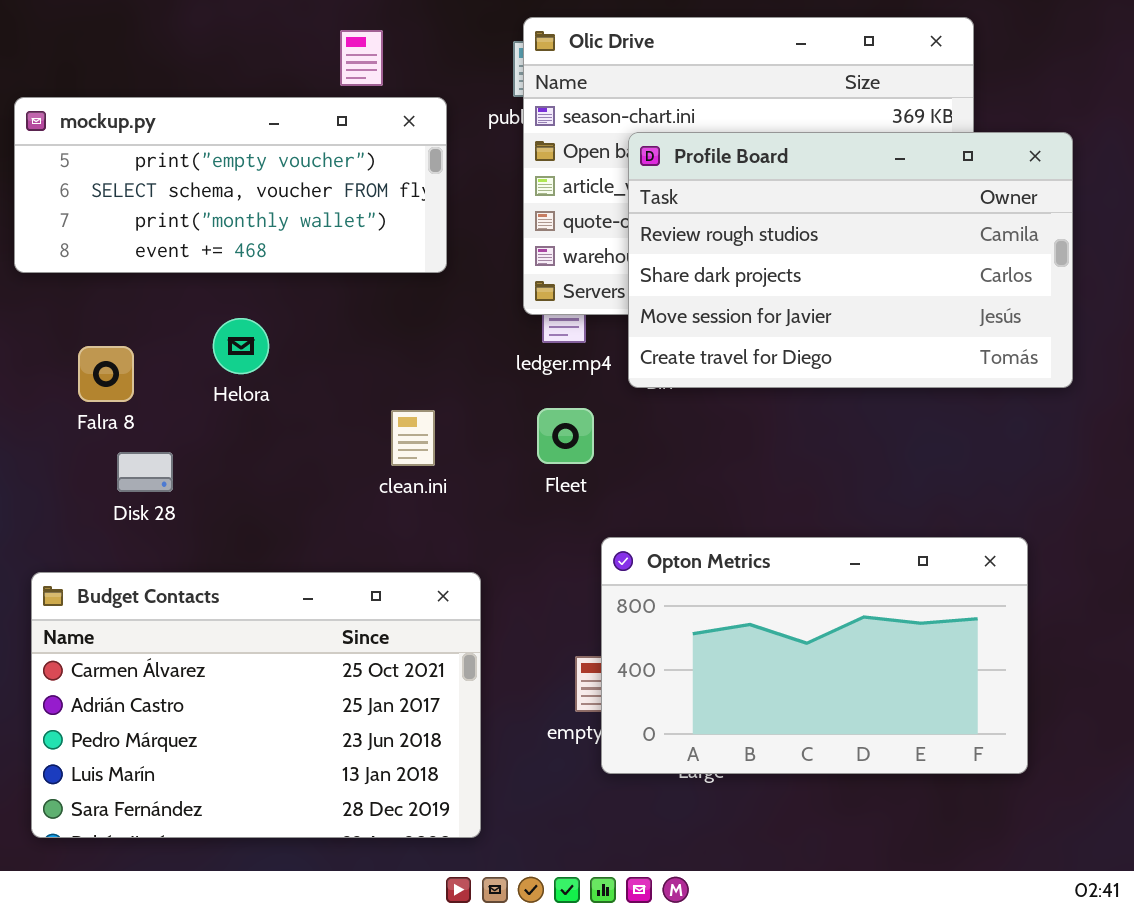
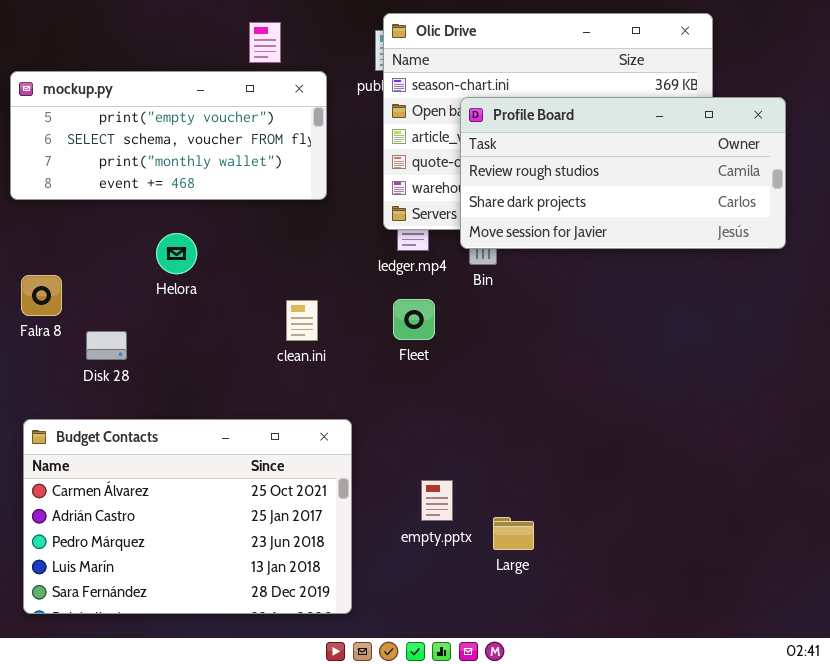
Profile Board: [628,132,1073,388] -> [460,97,786,249], resized
Falra 8: [78,346,134,402] -> [21,275,62,316], moved
Opton Metrics: [601,537,1028,774] -> none, closed

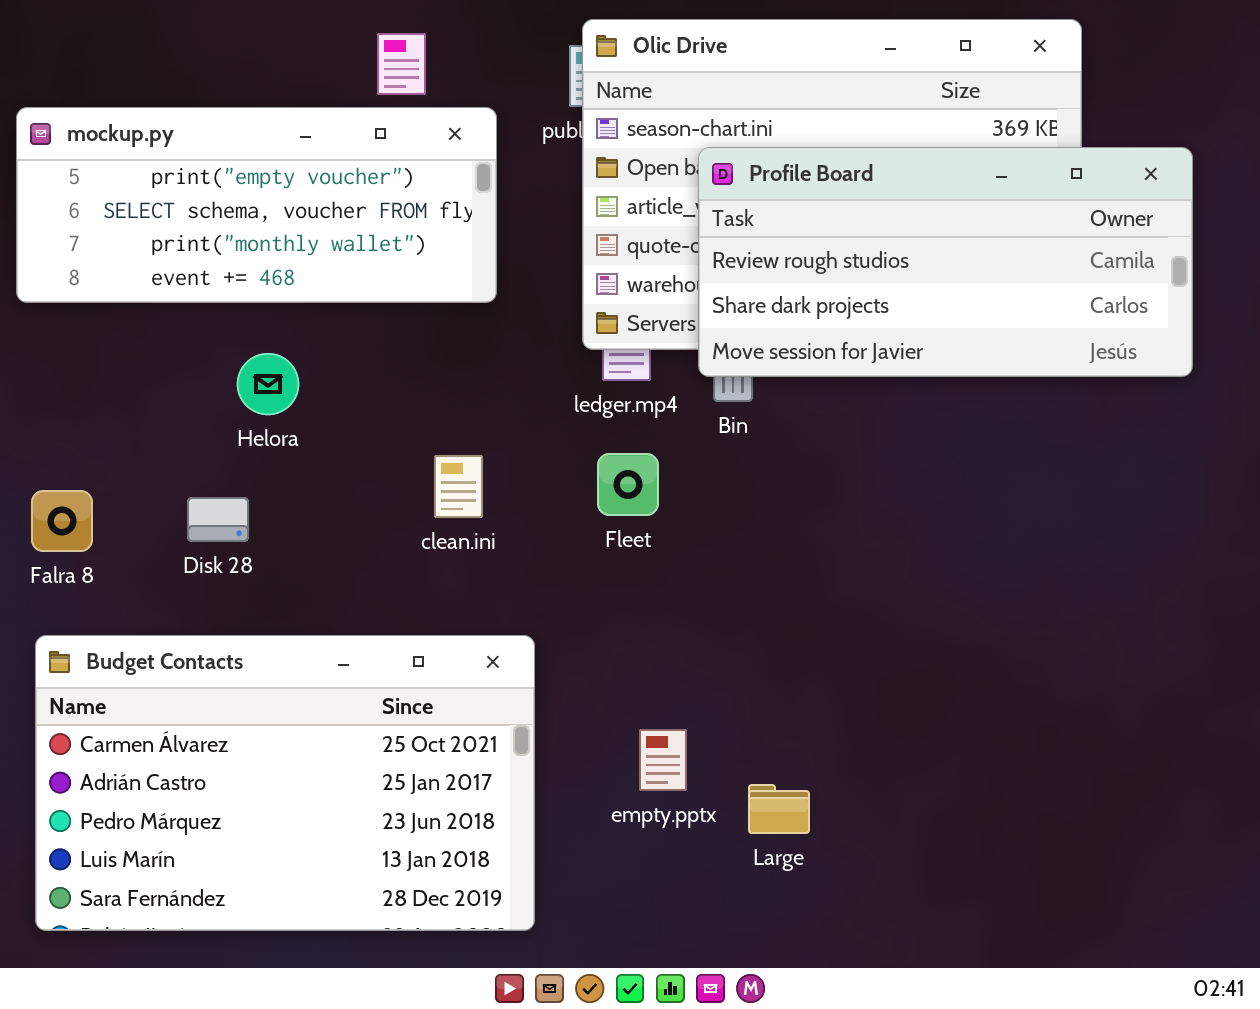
Falra 8: [21,275,62,316] -> [31,490,93,552], moved
Disk 28: [86,331,127,360] -> [187,497,249,542], moved

